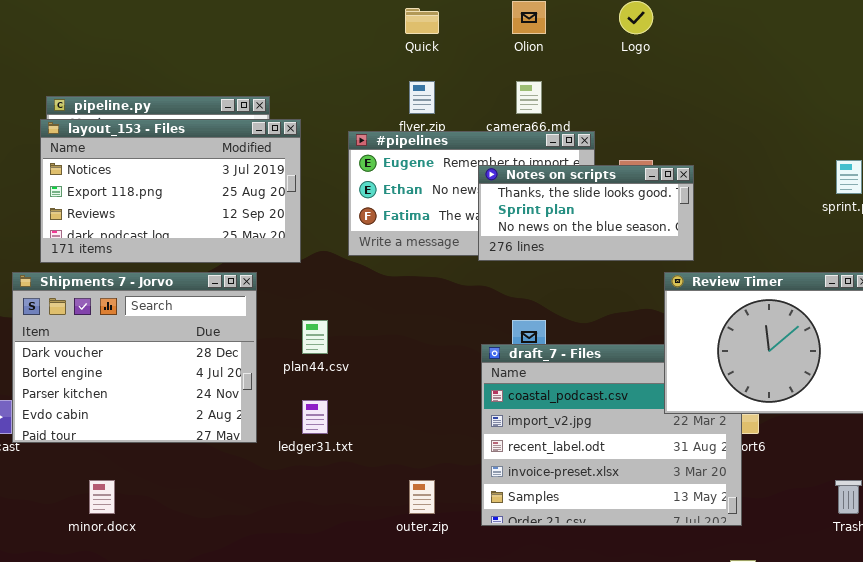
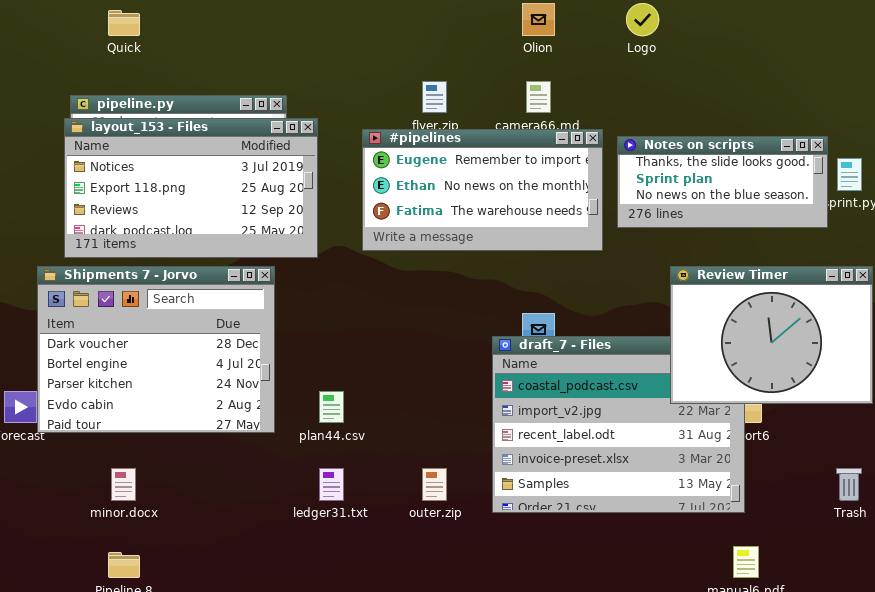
Quick: [405,8,439,34] -> [108,10,140,36], moved
Notes on scripts: [478,165,694,261] -> [617,136,828,228], moved
plan44.csv: [302,320,328,354] -> [319,391,344,423], moved
ledger31.txt: [302,400,328,434] -> [319,468,344,501], moved

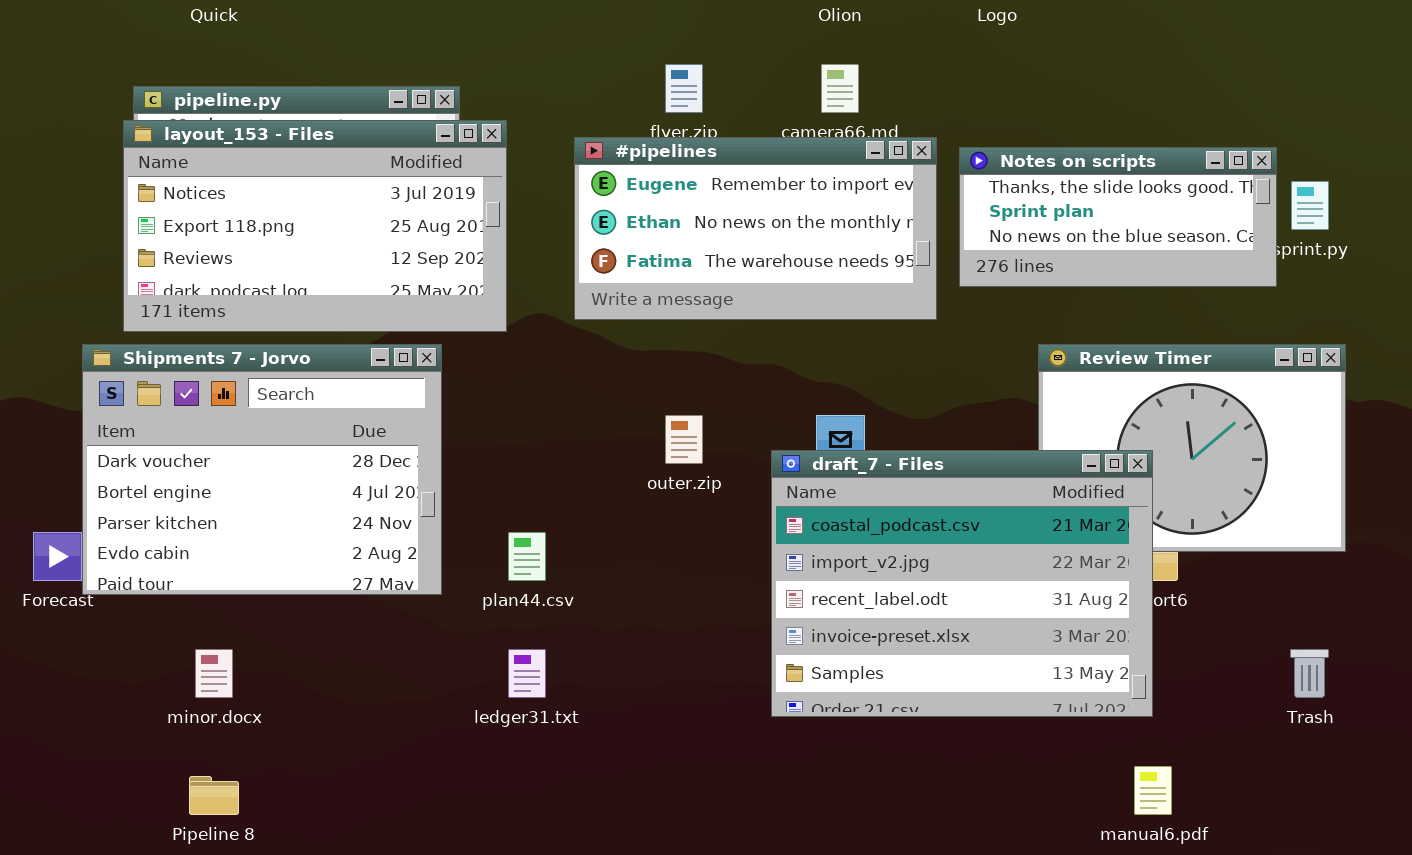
draft_7 - Files: [492,336,745,513] -> [771,450,1153,717], raised
outer.zip: [422,468,447,501] -> [665,415,703,464], moved

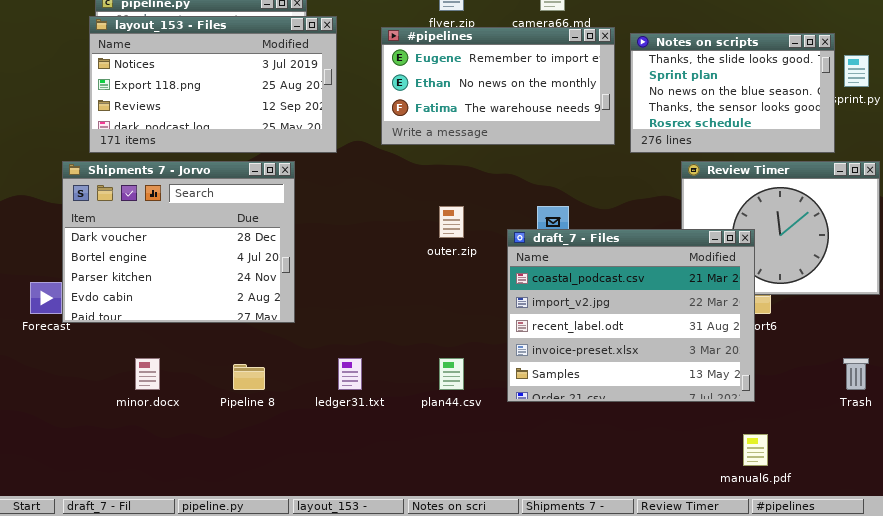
Notes on scripts: [959,147,1277,287] -> [630,33,835,153], resized
plan44.csv: [508,532,546,581] -> [439,358,464,390], moved
Pipeline 8: [189,776,239,815] -> [233,364,265,390], moved

